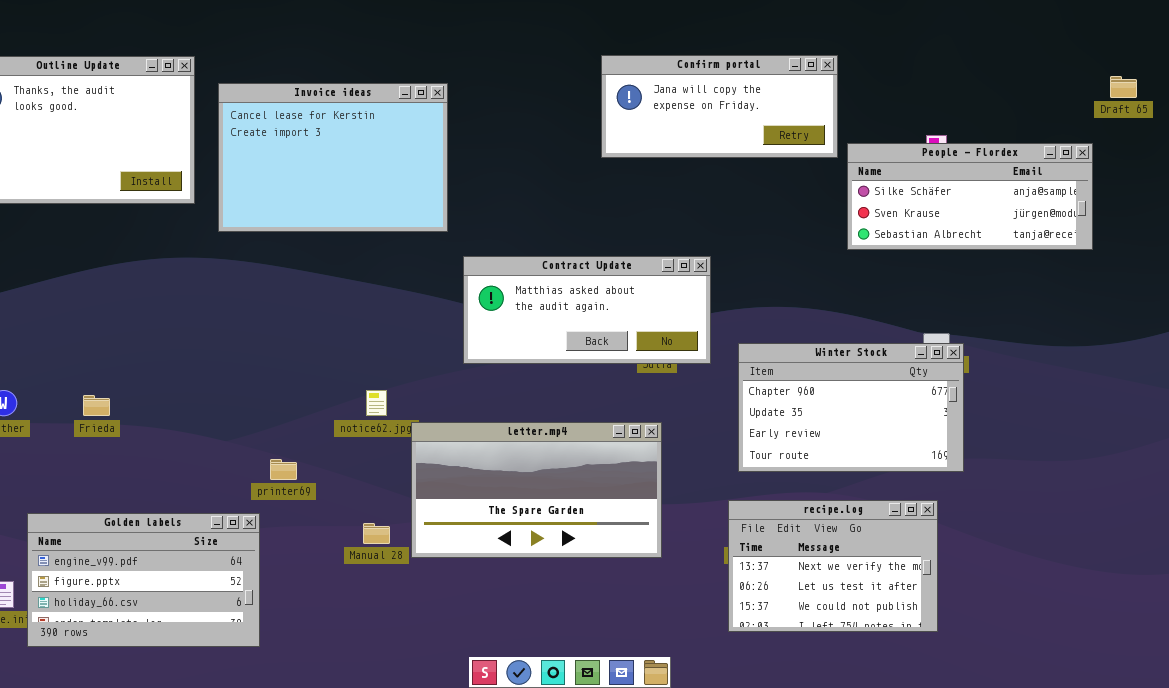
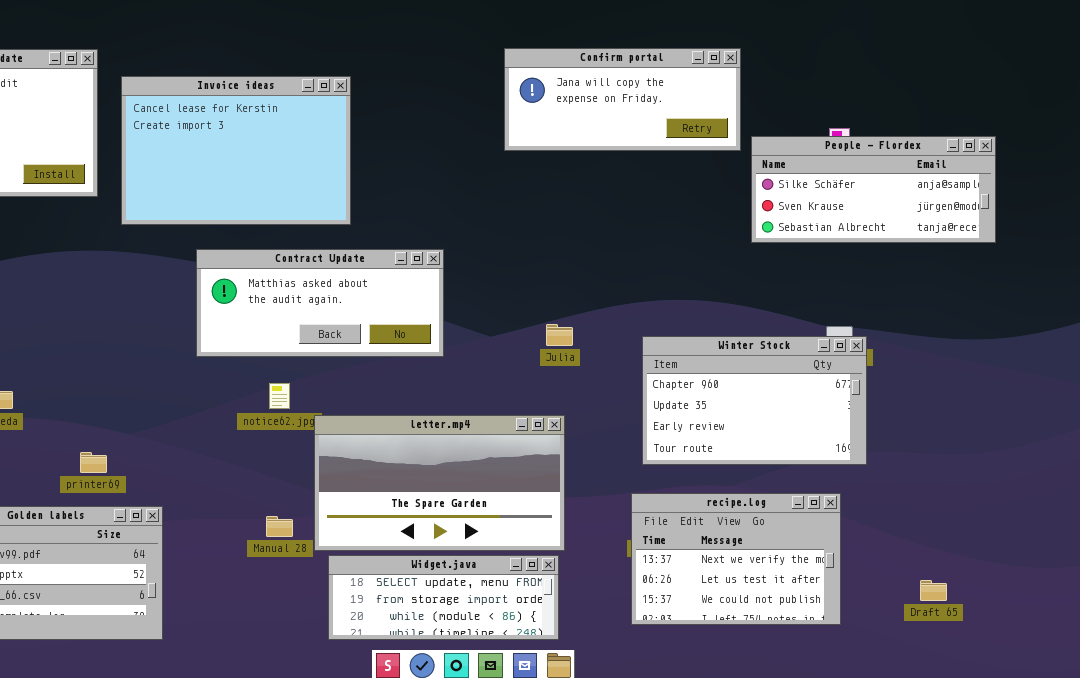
Draft 65: [1110,76,1137,98] -> [920,580,947,601], moved
Contract Update: [463,256,711,364] -> [196,249,444,357], moved
printer69: [270,459,297,480] -> [80,452,107,473], moved
Widget.java: none -> [328,555,559,640], opened

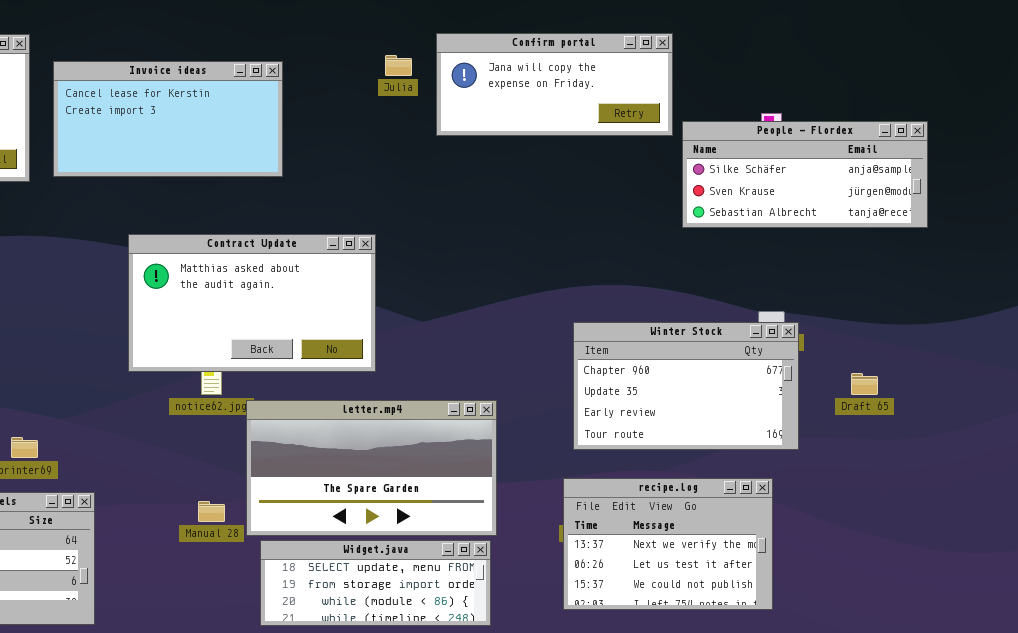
Invoice ideas: [121,76,351,225] -> [53,61,283,177], resized
Contract Update: [196,249,444,357] -> [128,234,376,372], resized
Julia: [546,324,573,346] -> [385,55,412,76], moved
Draft 65: [920,580,947,601] -> [851,373,878,395], moved

